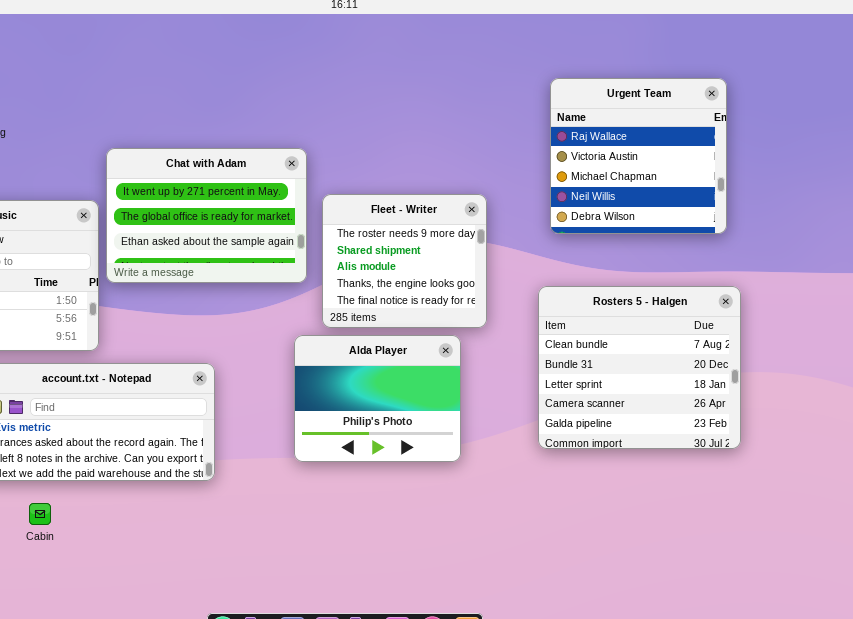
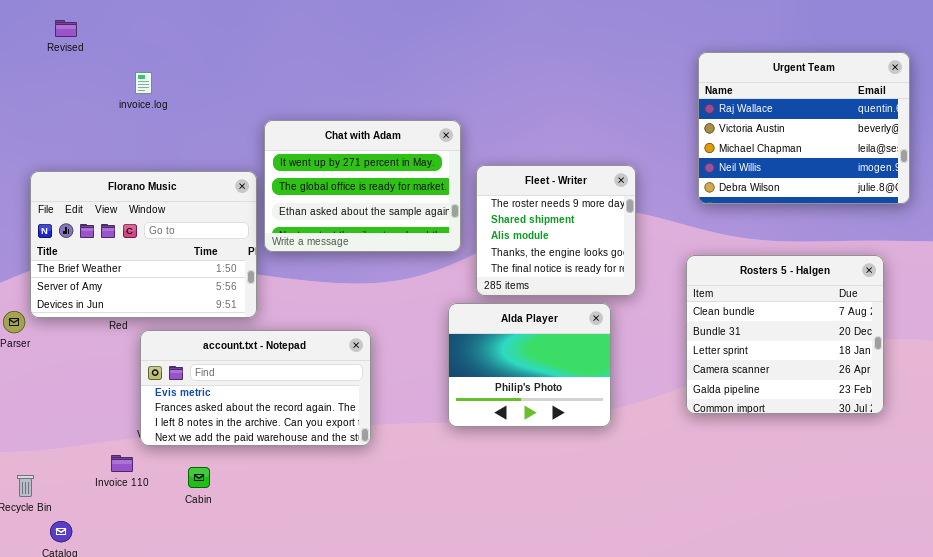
Urgent Team: [550,78,727,234] -> [698,52,910,204], resized

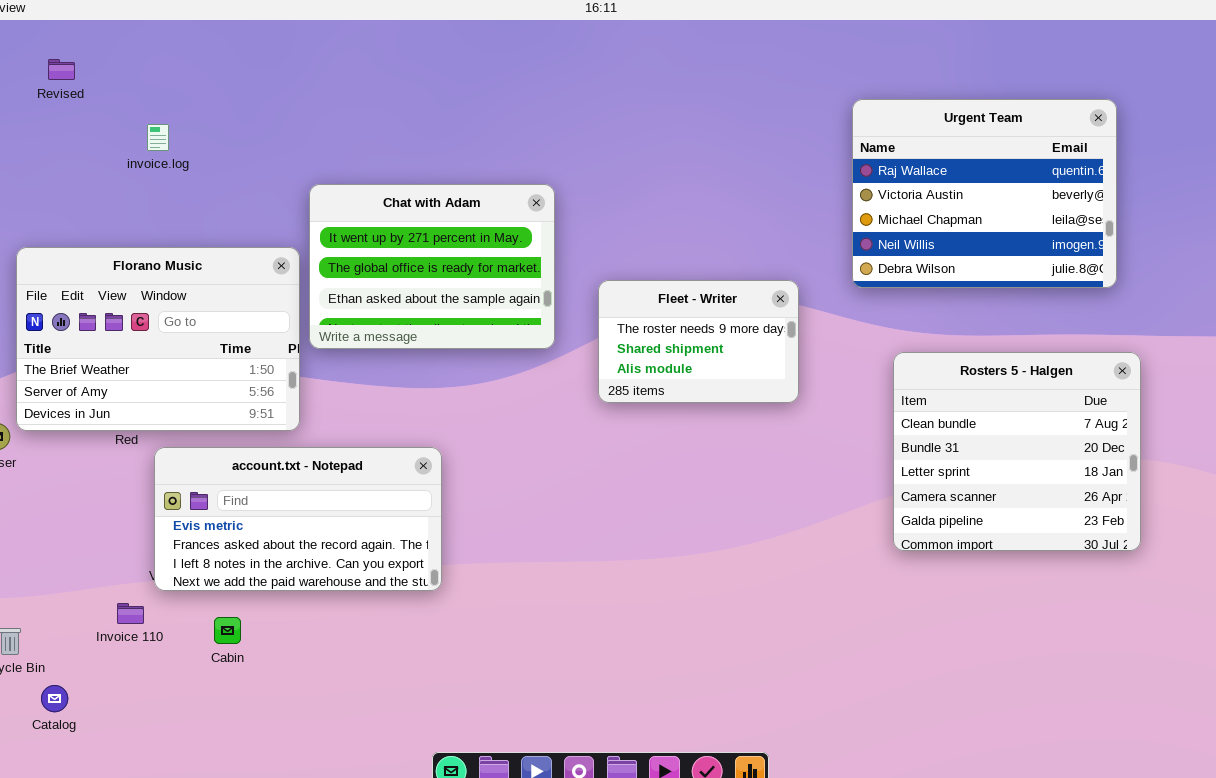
Fleet - Writer: [476,165,636,296] -> [598,280,799,403], moved, resized
Rosters 5 - Halgen: [686,255,884,414] -> [893,352,1141,551], moved
Alda Player: [448,303,611,427] -> none, closed

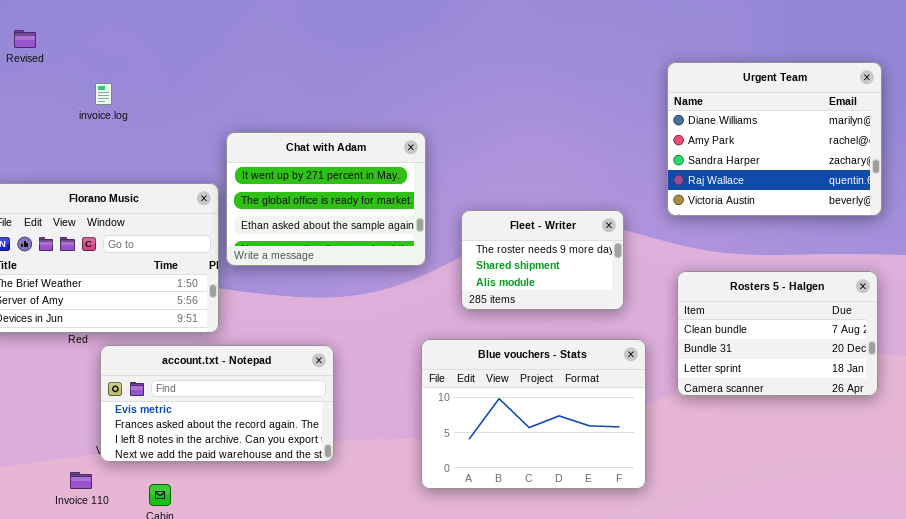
Urgent Team: [852,99,1117,288] -> [667,62,882,216], scrolled up 3 rows
Rosters 5 - Halgen: [893,352,1141,551] -> [677,271,878,396], moved, resized
Blue vouchers - Stats: none -> [421,339,646,489], opened

